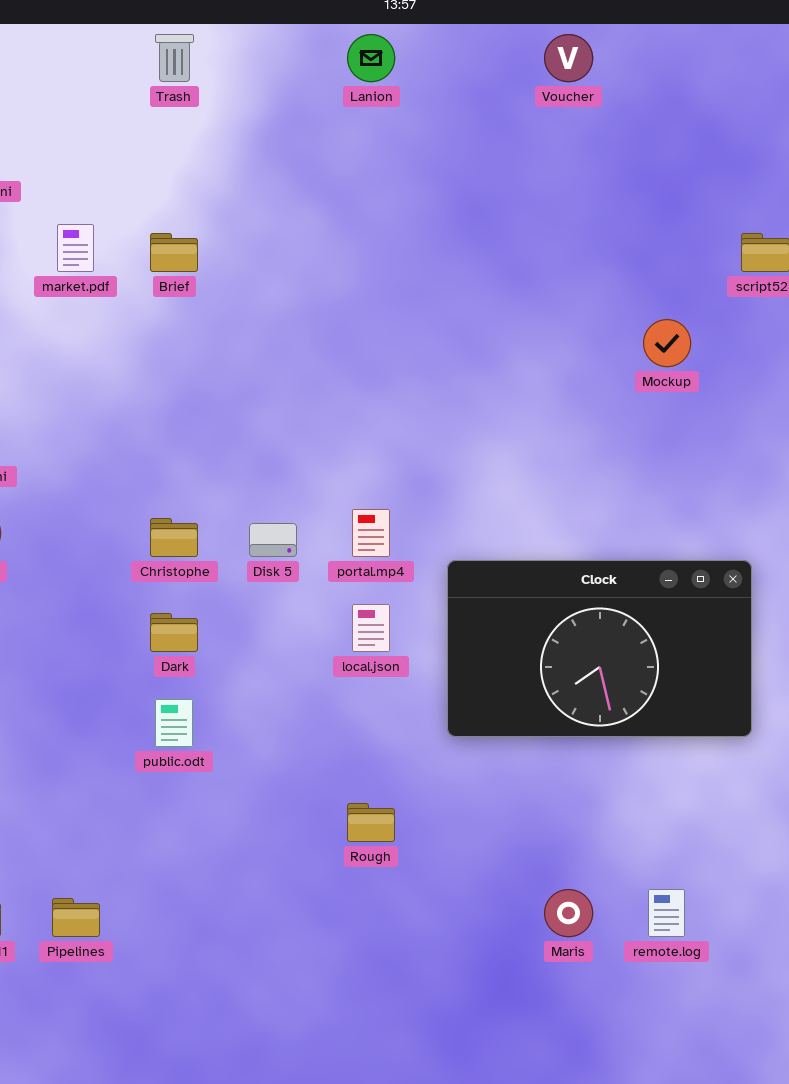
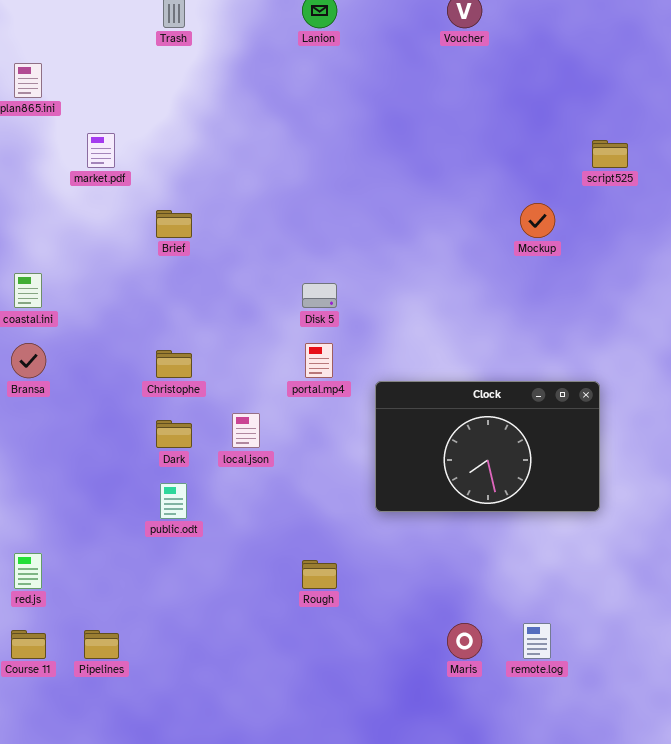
Brief: [150,233,198,272] -> [156,210,192,238], moved
Disk 5: [249,523,297,557] -> [302,283,337,308], moved
local.json: [352,604,390,652] -> [232,413,260,448], moved

